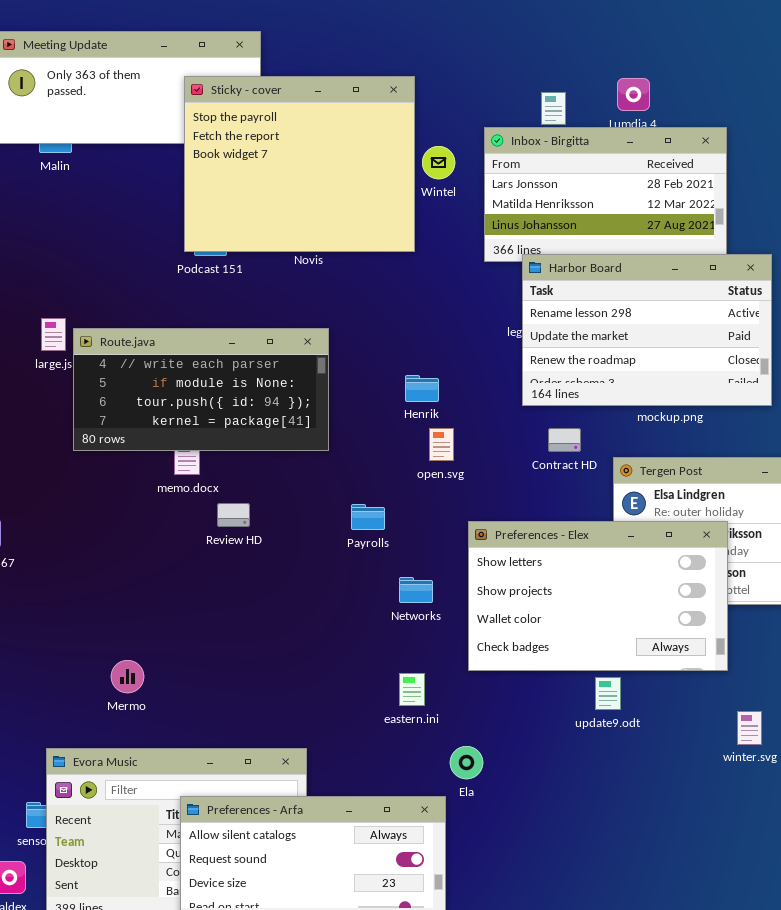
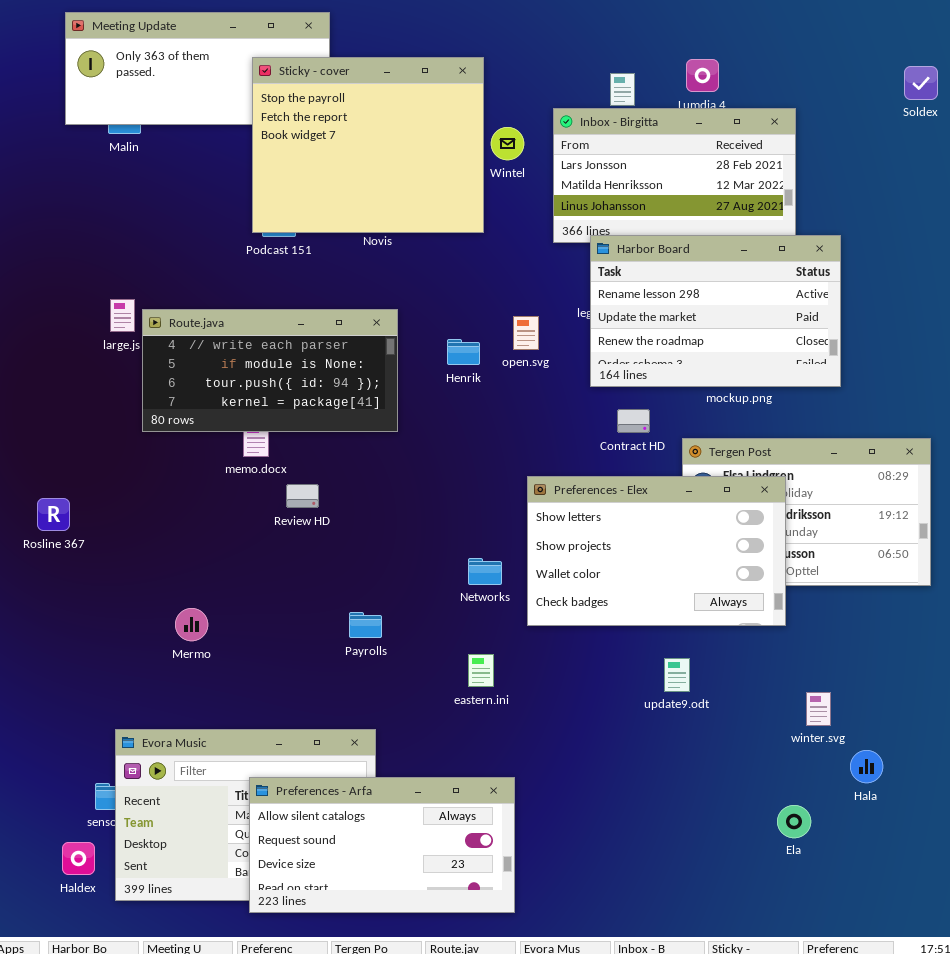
Henrik: [405,375,439,402] -> [447,339,480,365], moved
open.svg: [429,428,454,461] -> [513,316,539,350], moved
Payrolls: [351,504,385,530] -> [349,612,382,638], moved
Preferences - Elex: [468,521,728,671] -> [527,476,786,626], moved
Mermo: [111,660,144,693] -> [175,608,208,641], moved
Ela: [450,746,483,779] -> [777,805,811,838], moved

